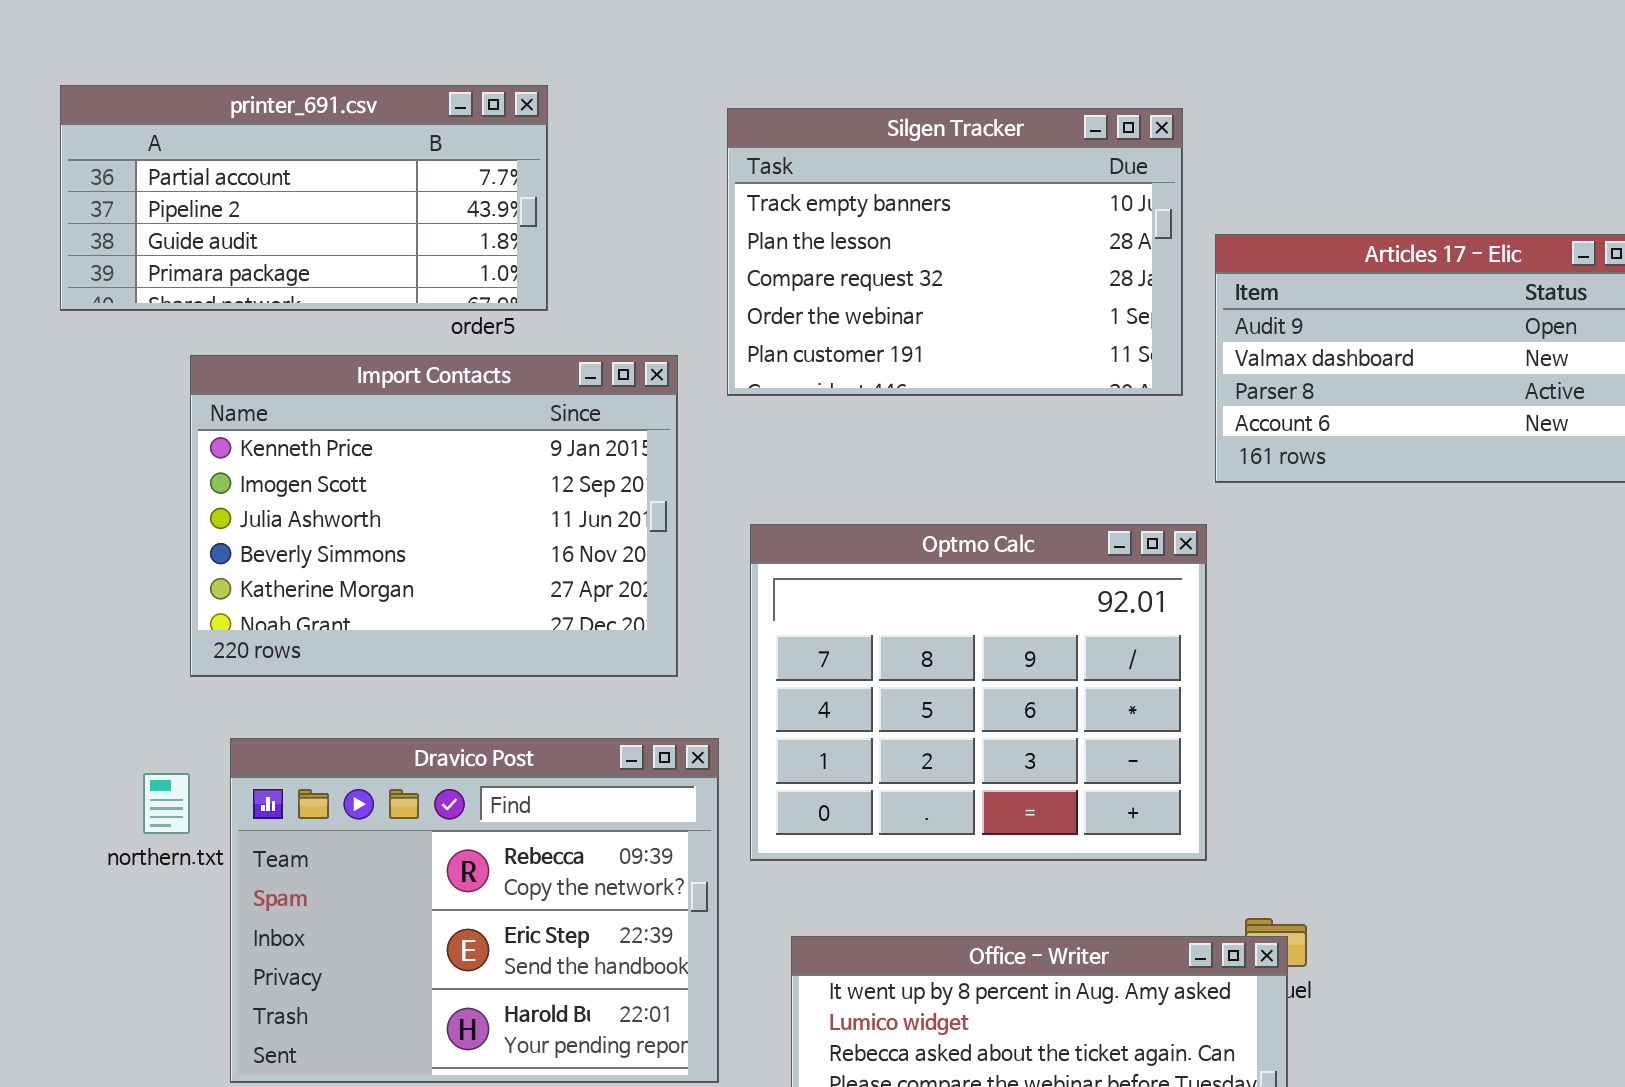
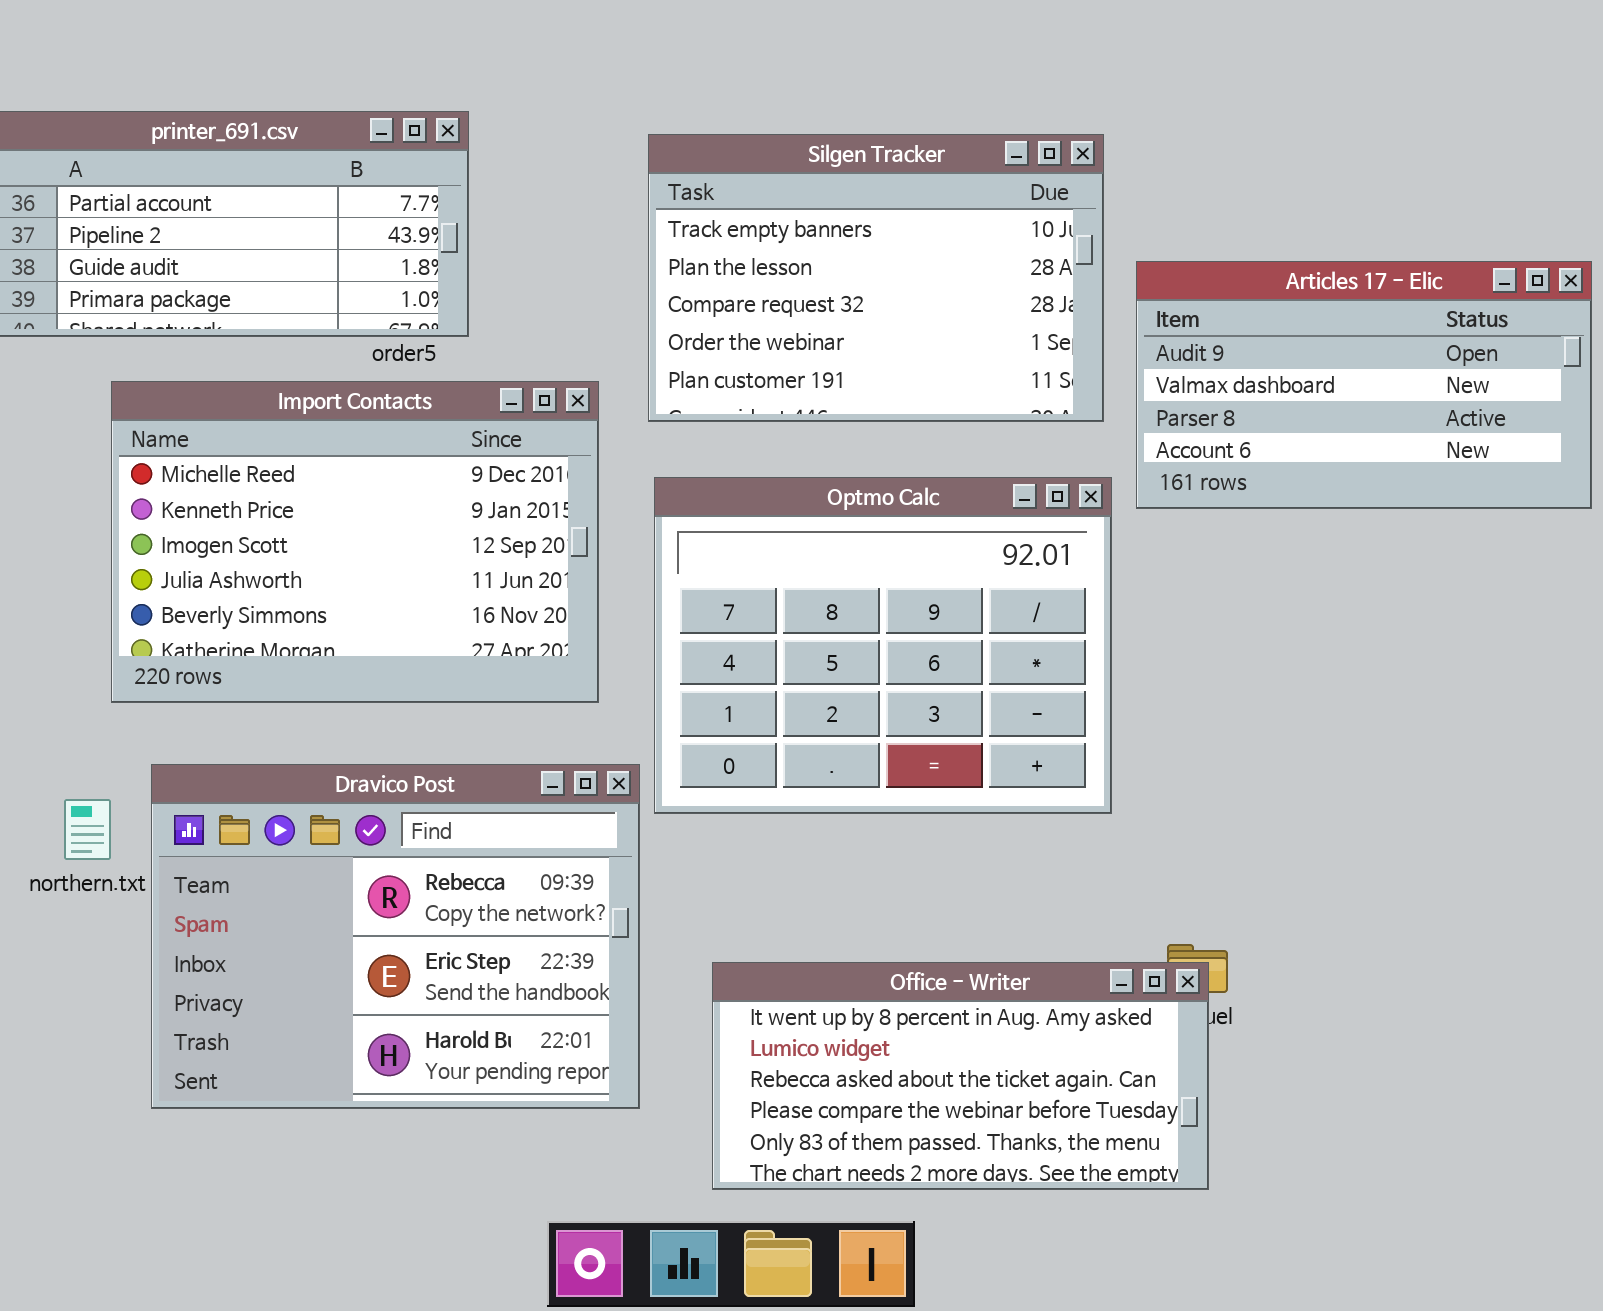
Import Contacts: [190,355,678,677] -> [111,381,599,703], scrolled up 1 row
Optmo Calc: [750,524,1207,861] -> [654,477,1112,814], moved

